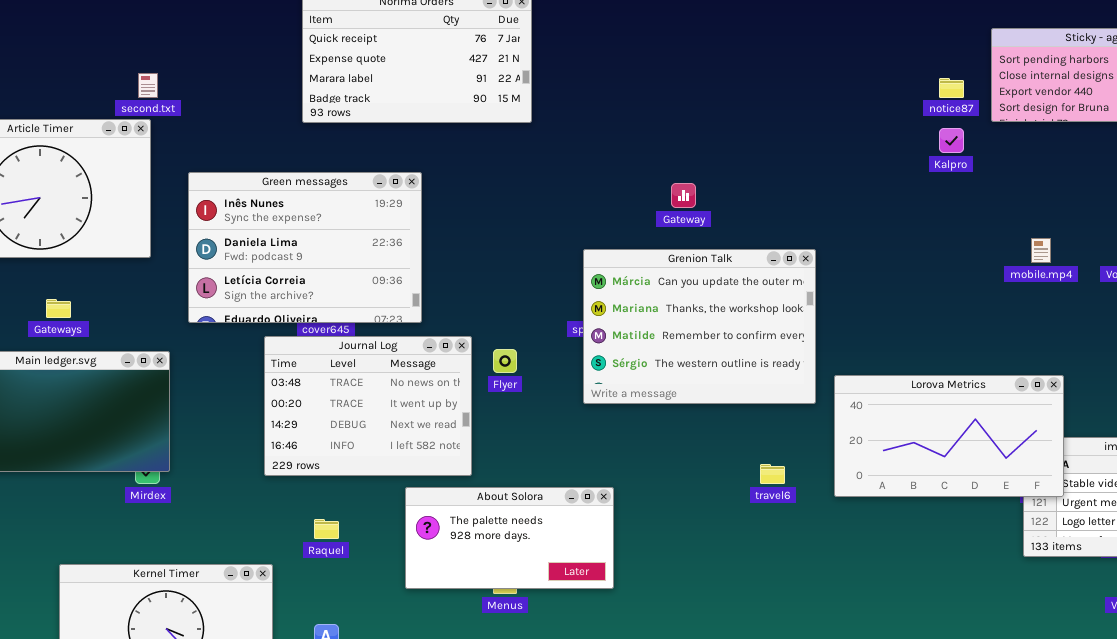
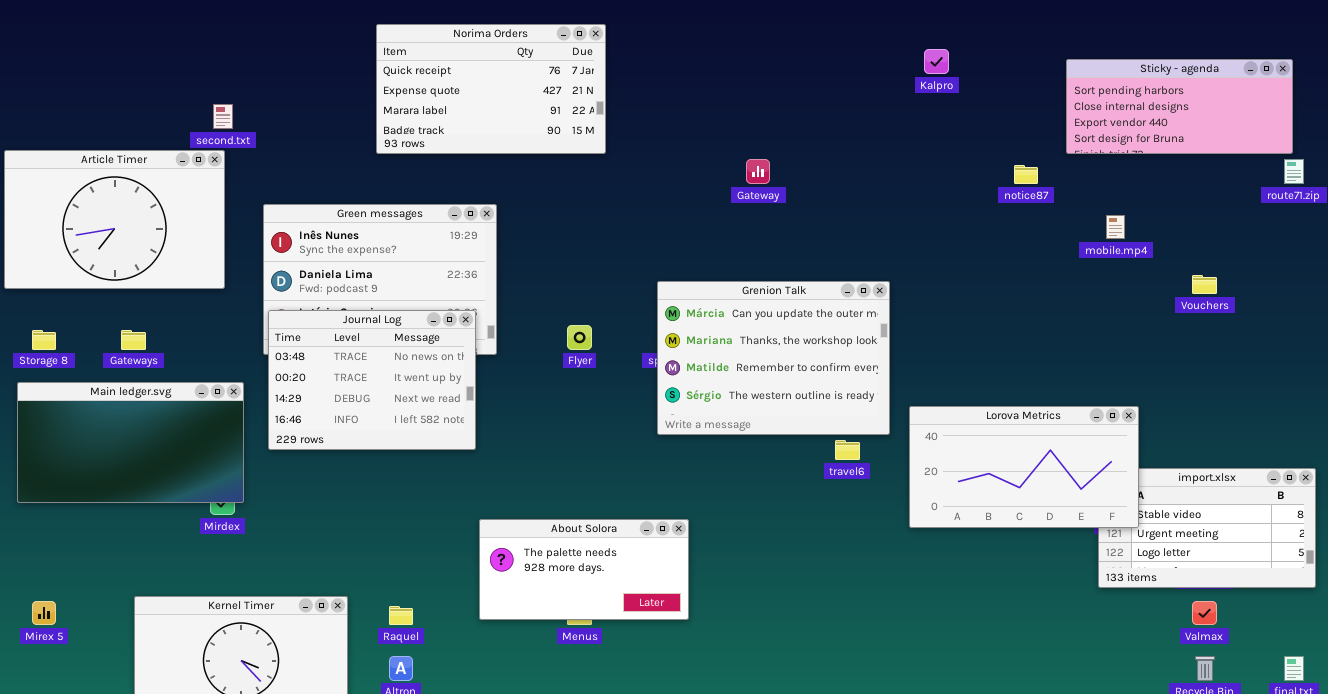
notice87: [939,78,964,98] -> [1014,165,1038,184], moved
Kalpro: [939,128,964,153] -> [924,49,949,74], moved
Gateway: [671,183,696,208] -> [746,159,770,184], moved
mobile.mp4: [1031,238,1051,263] -> [1106,215,1125,239], moved
Journal Log: [264,336,472,476] -> [268,310,476,450], moved
Flyer: [493,349,517,373] -> [567,325,592,350], moved
travel6: [760,464,785,484] -> [835,440,860,460], moved
Raquel: [314,519,339,539] -> [389,606,413,625], moved

